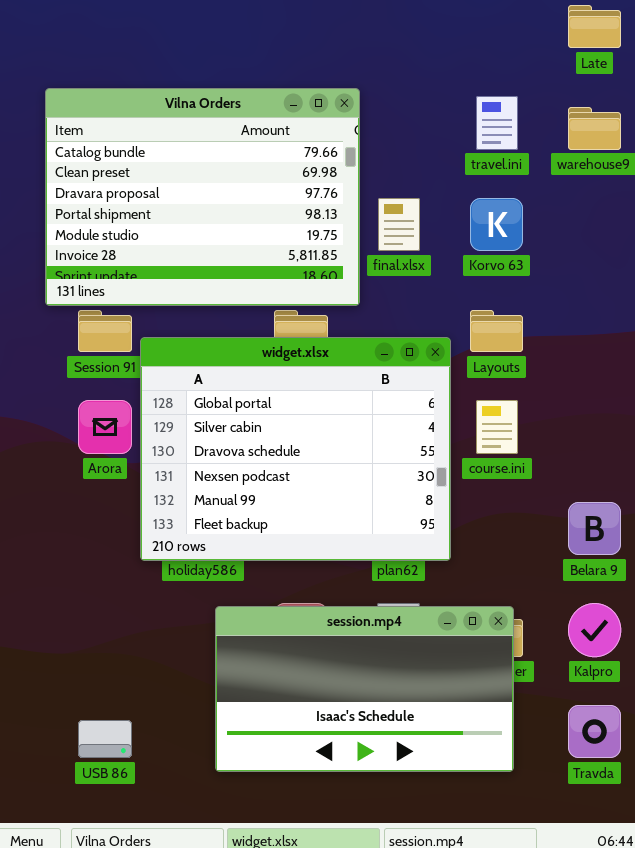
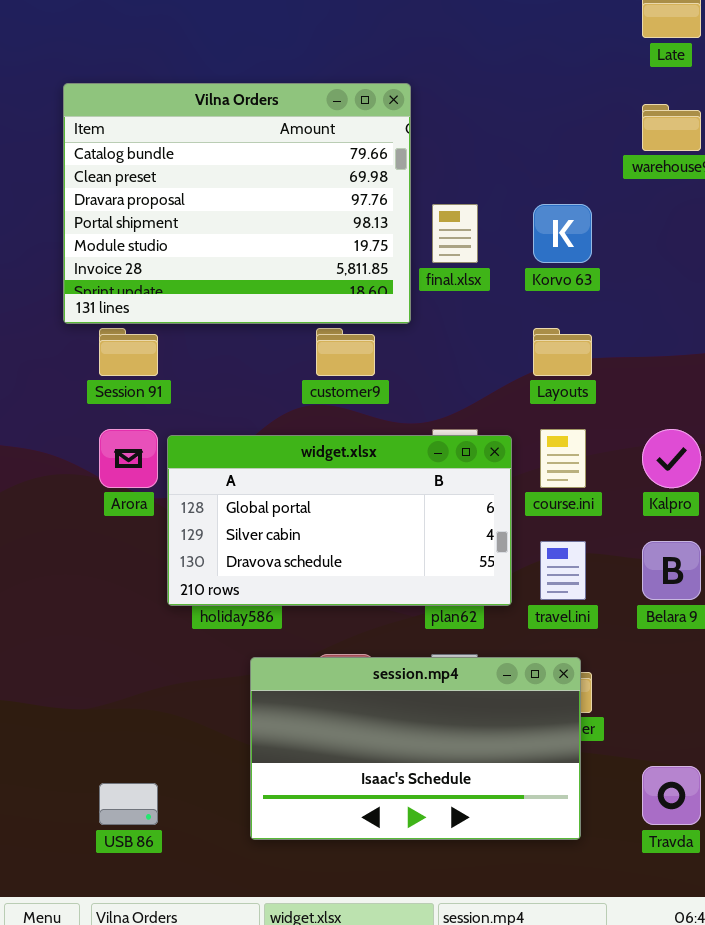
travel.ini: [476,96,518,150] -> [540,541,586,600], moved
widget.xlsx: [140,337,451,561] -> [167,435,512,606], resized
Kalpro: [568,603,621,657] -> [642,429,701,488], moved

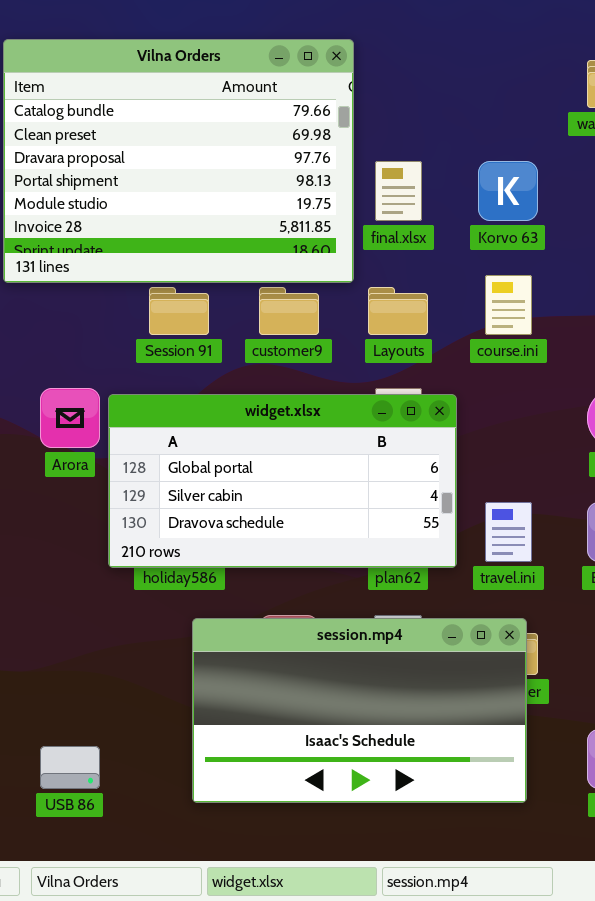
Session 91: [99,328,158,376] -> [149,287,209,335], moved
Layouts: [533,328,592,376] -> [368,287,428,335], moved
course.ini: [540,429,586,488] -> [485,275,532,335], moved

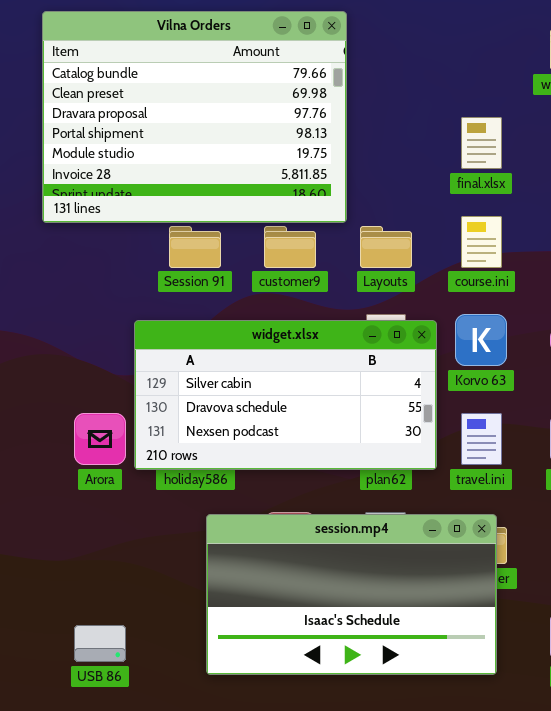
final.xlsx: [375,161,422,221] -> [461,117,502,169], moved
Korvo 63: [478,161,538,221] -> [455,314,507,366], moved
Arora: [40,388,100,448] -> [74,413,126,465], moved
widget.xlsx: [108,394,457,568] -> [134,320,437,470], scrolled down 1 row

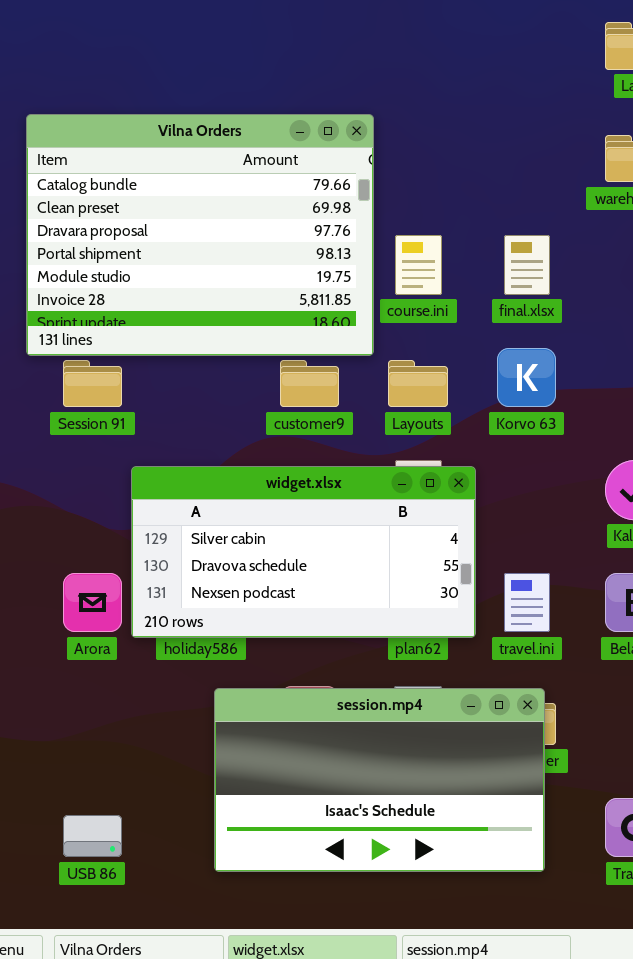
course.ini: [461,216,502,268] -> [395,235,442,295], moved
Session 91: [169,226,221,268] -> [63,360,122,407], moved
Korvo 63: [455,314,507,366] -> [497,348,556,407], moved

